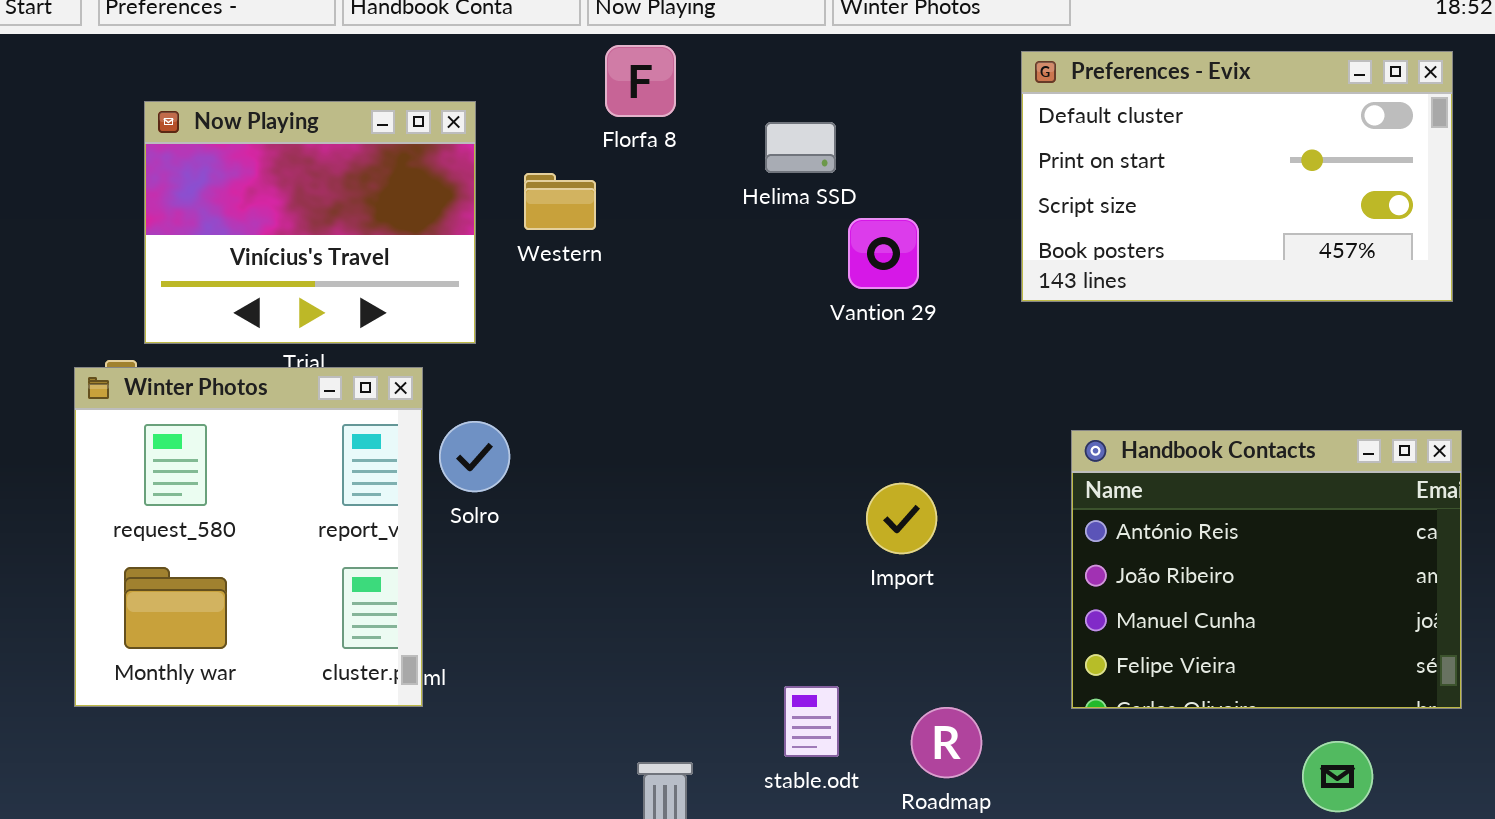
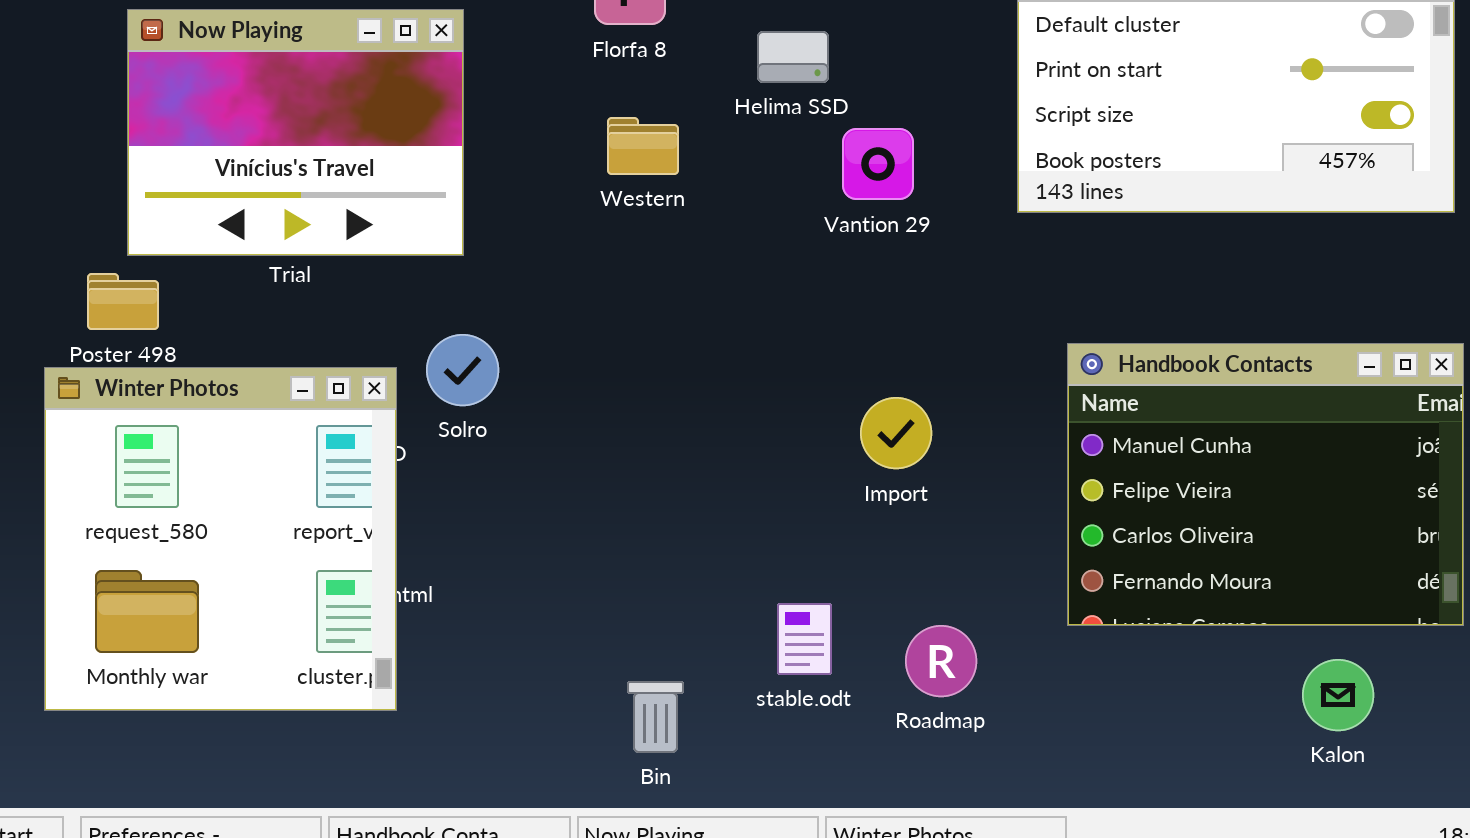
Western: [524,173,596,230] -> [607,117,679,175], moved
Winter Photos: [74,367,423,707] -> [44,367,397,711], moved
Handbook Contacts: [1071,430,1462,709] -> [1067,343,1464,626], scrolled down 2 rows

